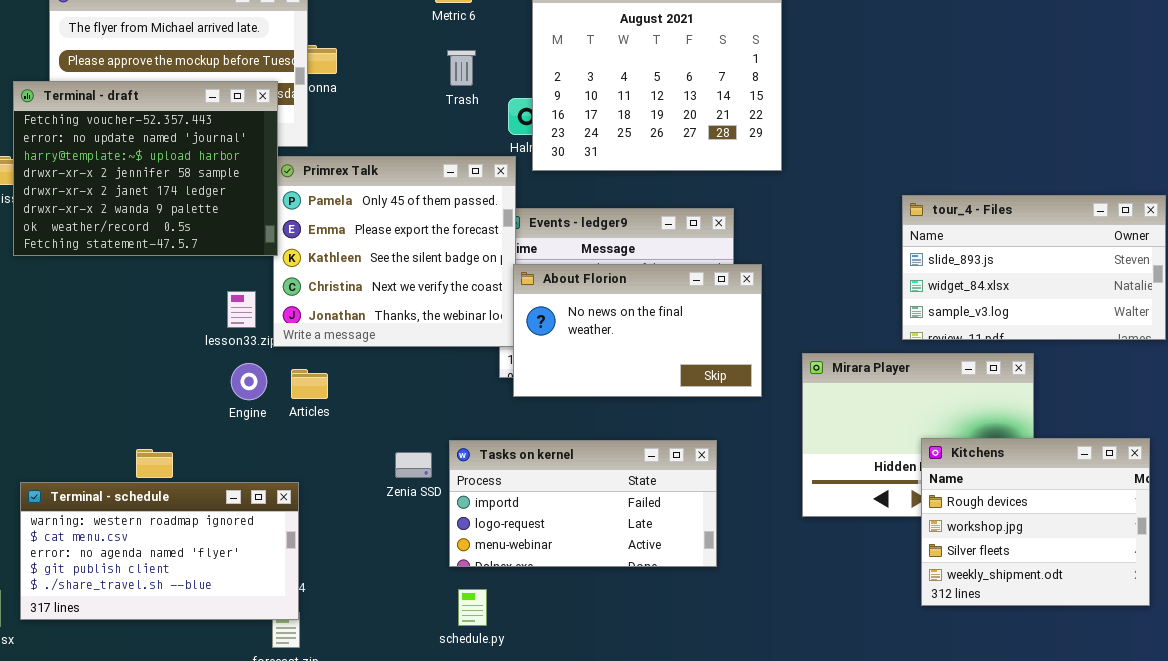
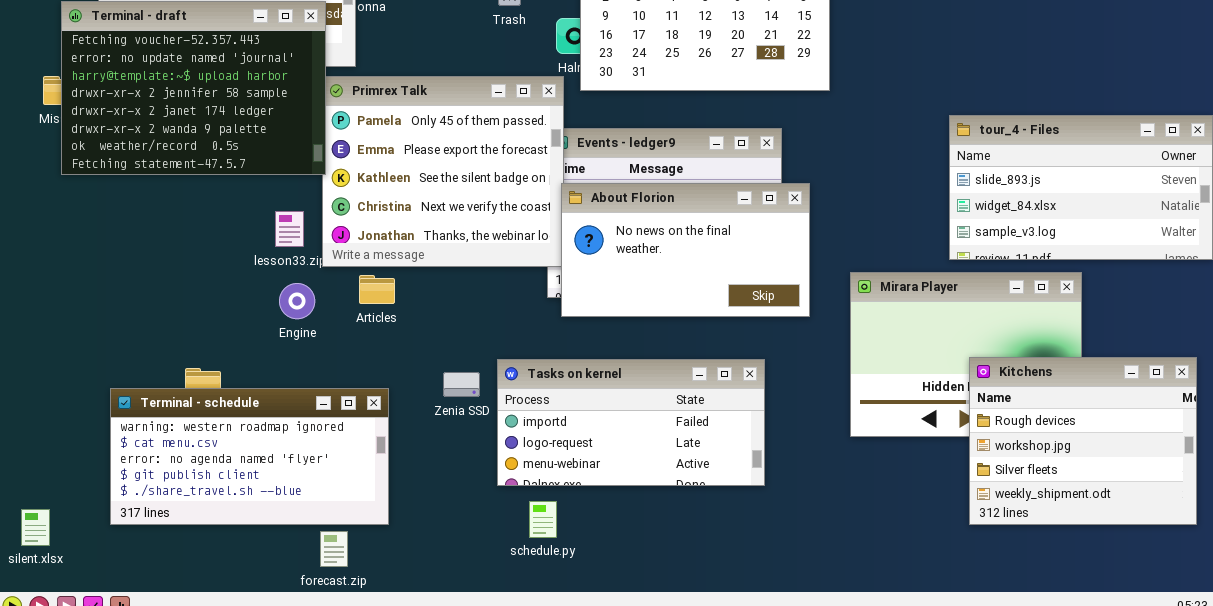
Articles: [291,369,328,399] -> [359,275,395,304], moved
Terminal - schedule: [20,482,299,620] -> [110,388,389,525], moved
schedule.py: [458,589,487,626] -> [529,501,557,538], moved

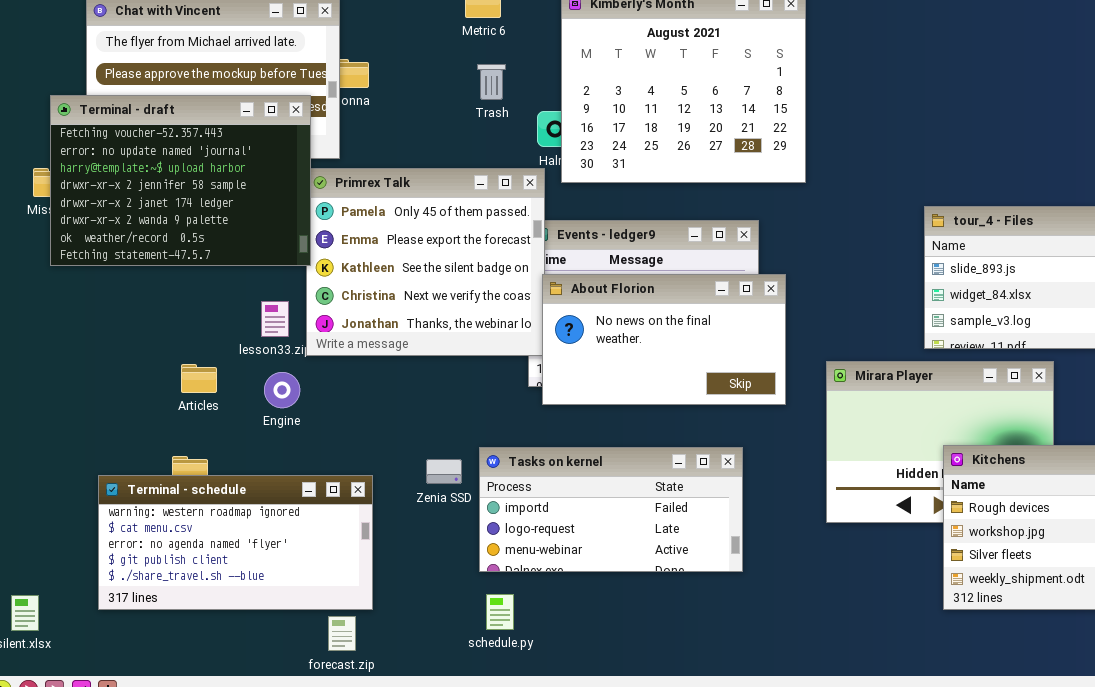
Articles: [359,275,395,304] -> [181,364,217,393], moved
schedule.py: [529,501,557,538] -> [486,594,514,630], moved
forecast.zip: [320,531,348,567] -> [328,616,356,651], moved

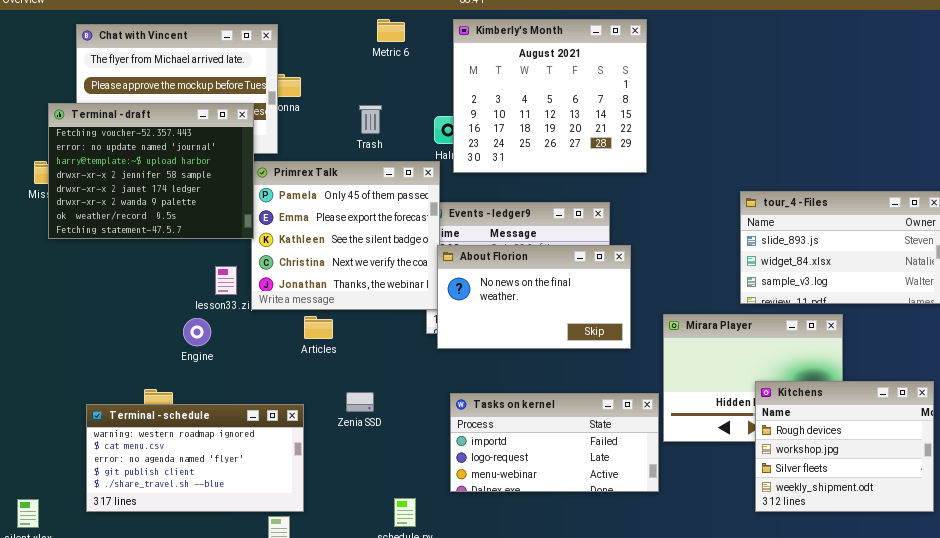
Trash: [477,64,506,100] -> [359,105,382,134], moved
Articles: [181,364,217,393] -> [304,316,333,339], moved
Engine: [264,372,300,408] -> [183,318,211,346], moved
Tasks on kernel: [479,447,743,572] -> [450,393,659,492], moved

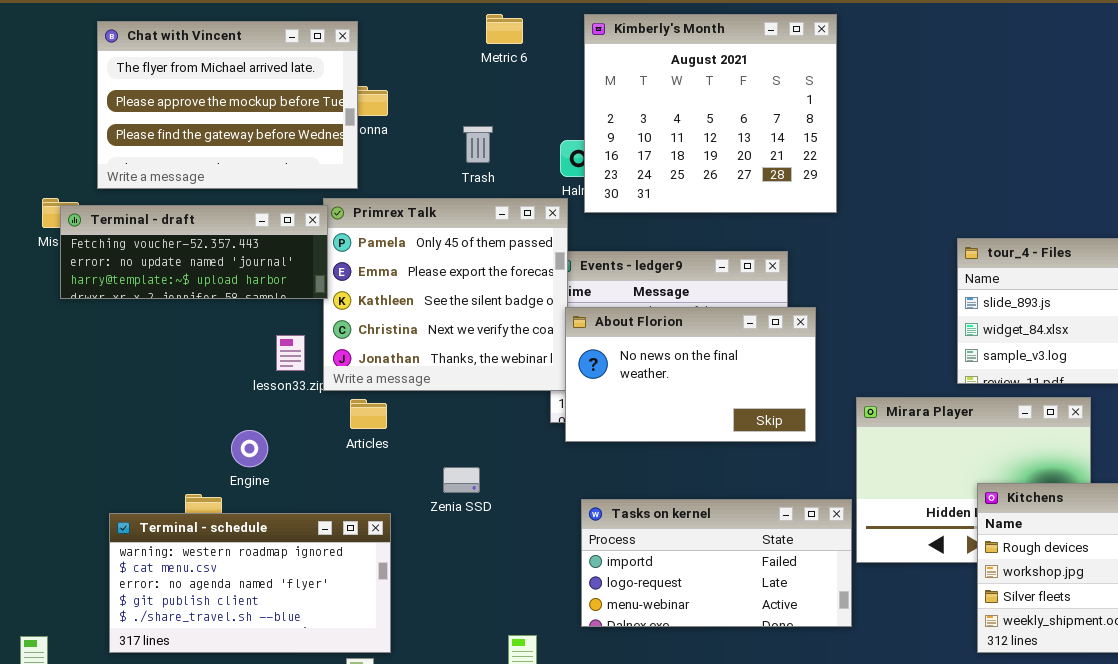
Terminal - draft: [48,103,254,239] -> [60,205,328,299], resized
Articles: [304,316,333,339] -> [350,399,387,429], moved
Engine: [183,318,211,346] -> [231,430,268,467], moved
Zenia SSD: [346,392,374,412] -> [443,467,480,493], moved

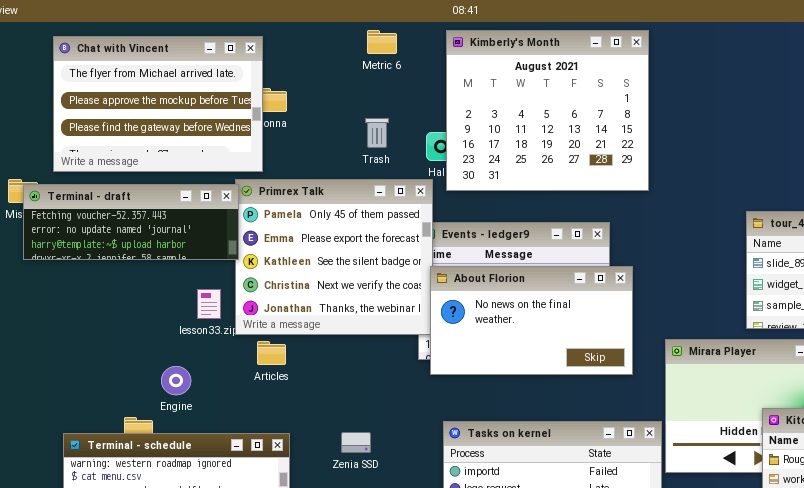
Trash: [463,126,493,163] -> [365,118,389,148], moved
Zenia SSD: [443,467,480,493] -> [341,432,371,453], moved

